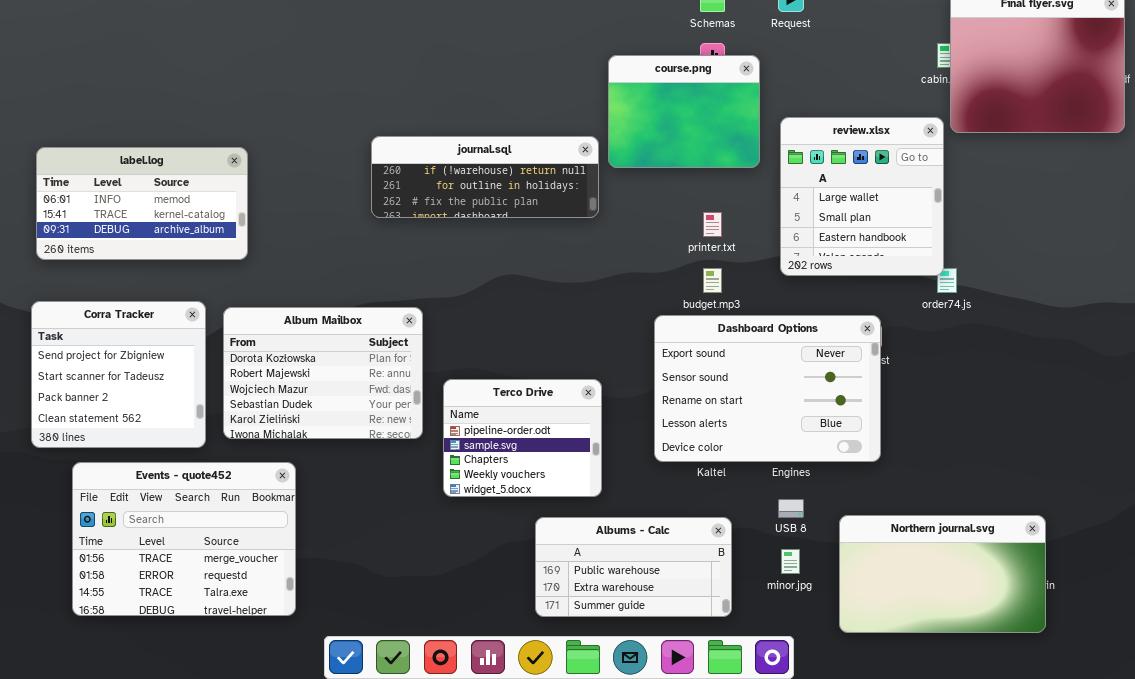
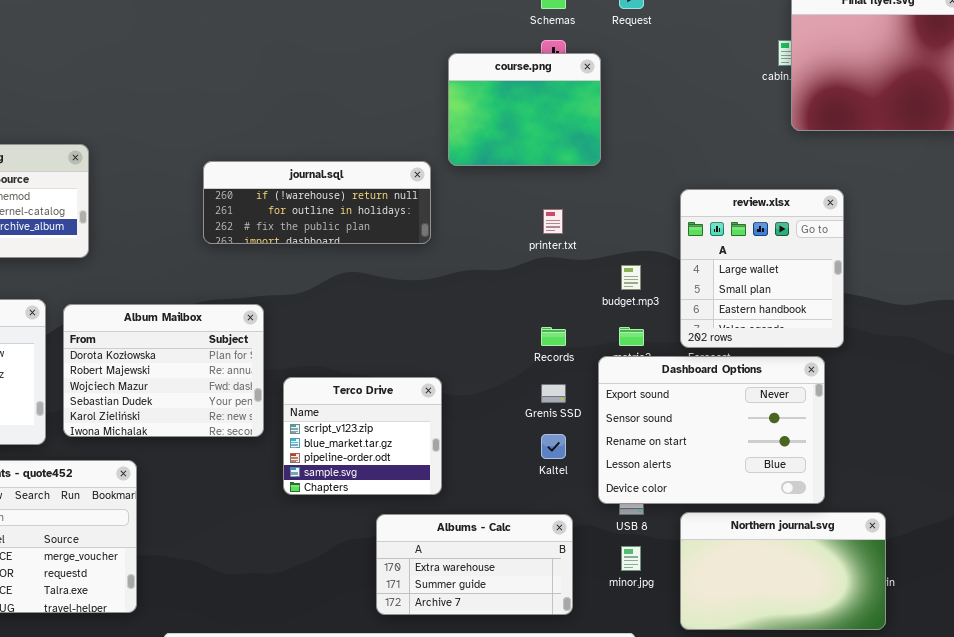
review.xlsx: [780,117,944,276] -> [680,189,844,348], moved
journal.sql: [371,136,599,218] -> [203,161,431,244], moved
budget.mp3: [703,268,722,293] -> [621,265,641,290], moved
Dashboard Options: [654,315,881,462] -> [598,356,825,504], moved
Terco Drive: [443,379,602,497] -> [283,377,442,495], scrolled up 2 rows
Albums - Calc: [535,517,732,617] -> [376,514,573,615], scrolled down 1 row

